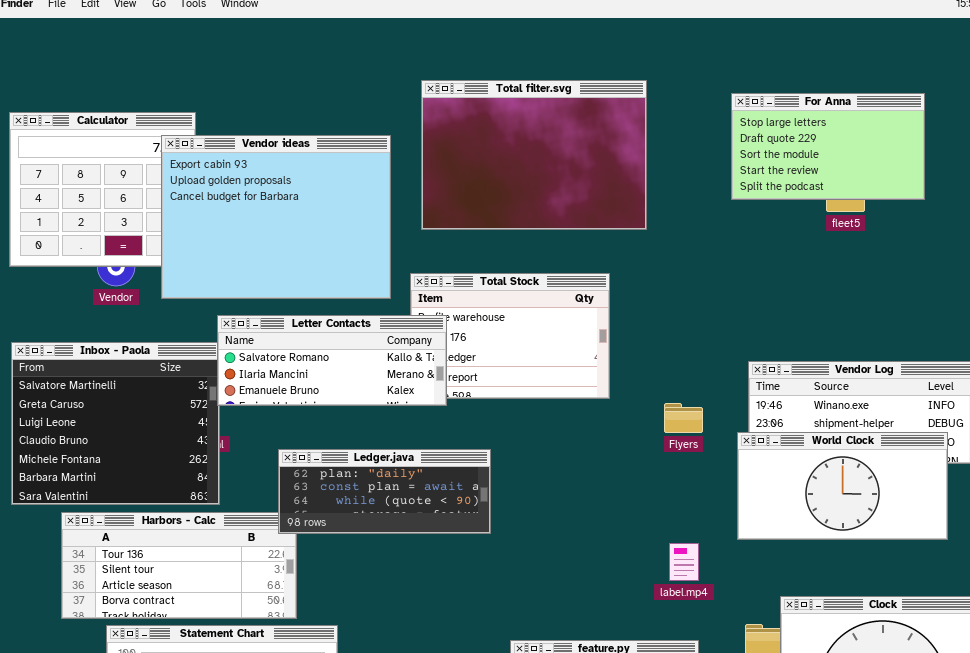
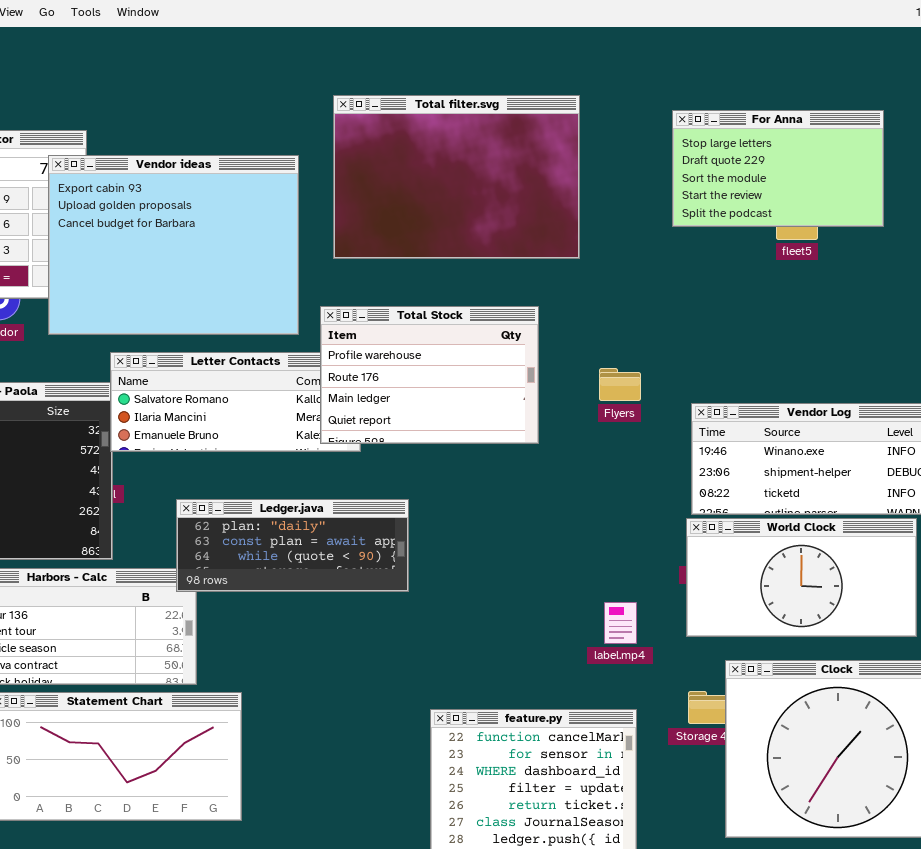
Total Stock: [410,273,610,399] -> [320,306,539,444], raised
Flyers: [664,403,703,433] -> [599,368,641,401], moved
World Clock: [737,432,948,540] -> [686,518,917,637], moved

